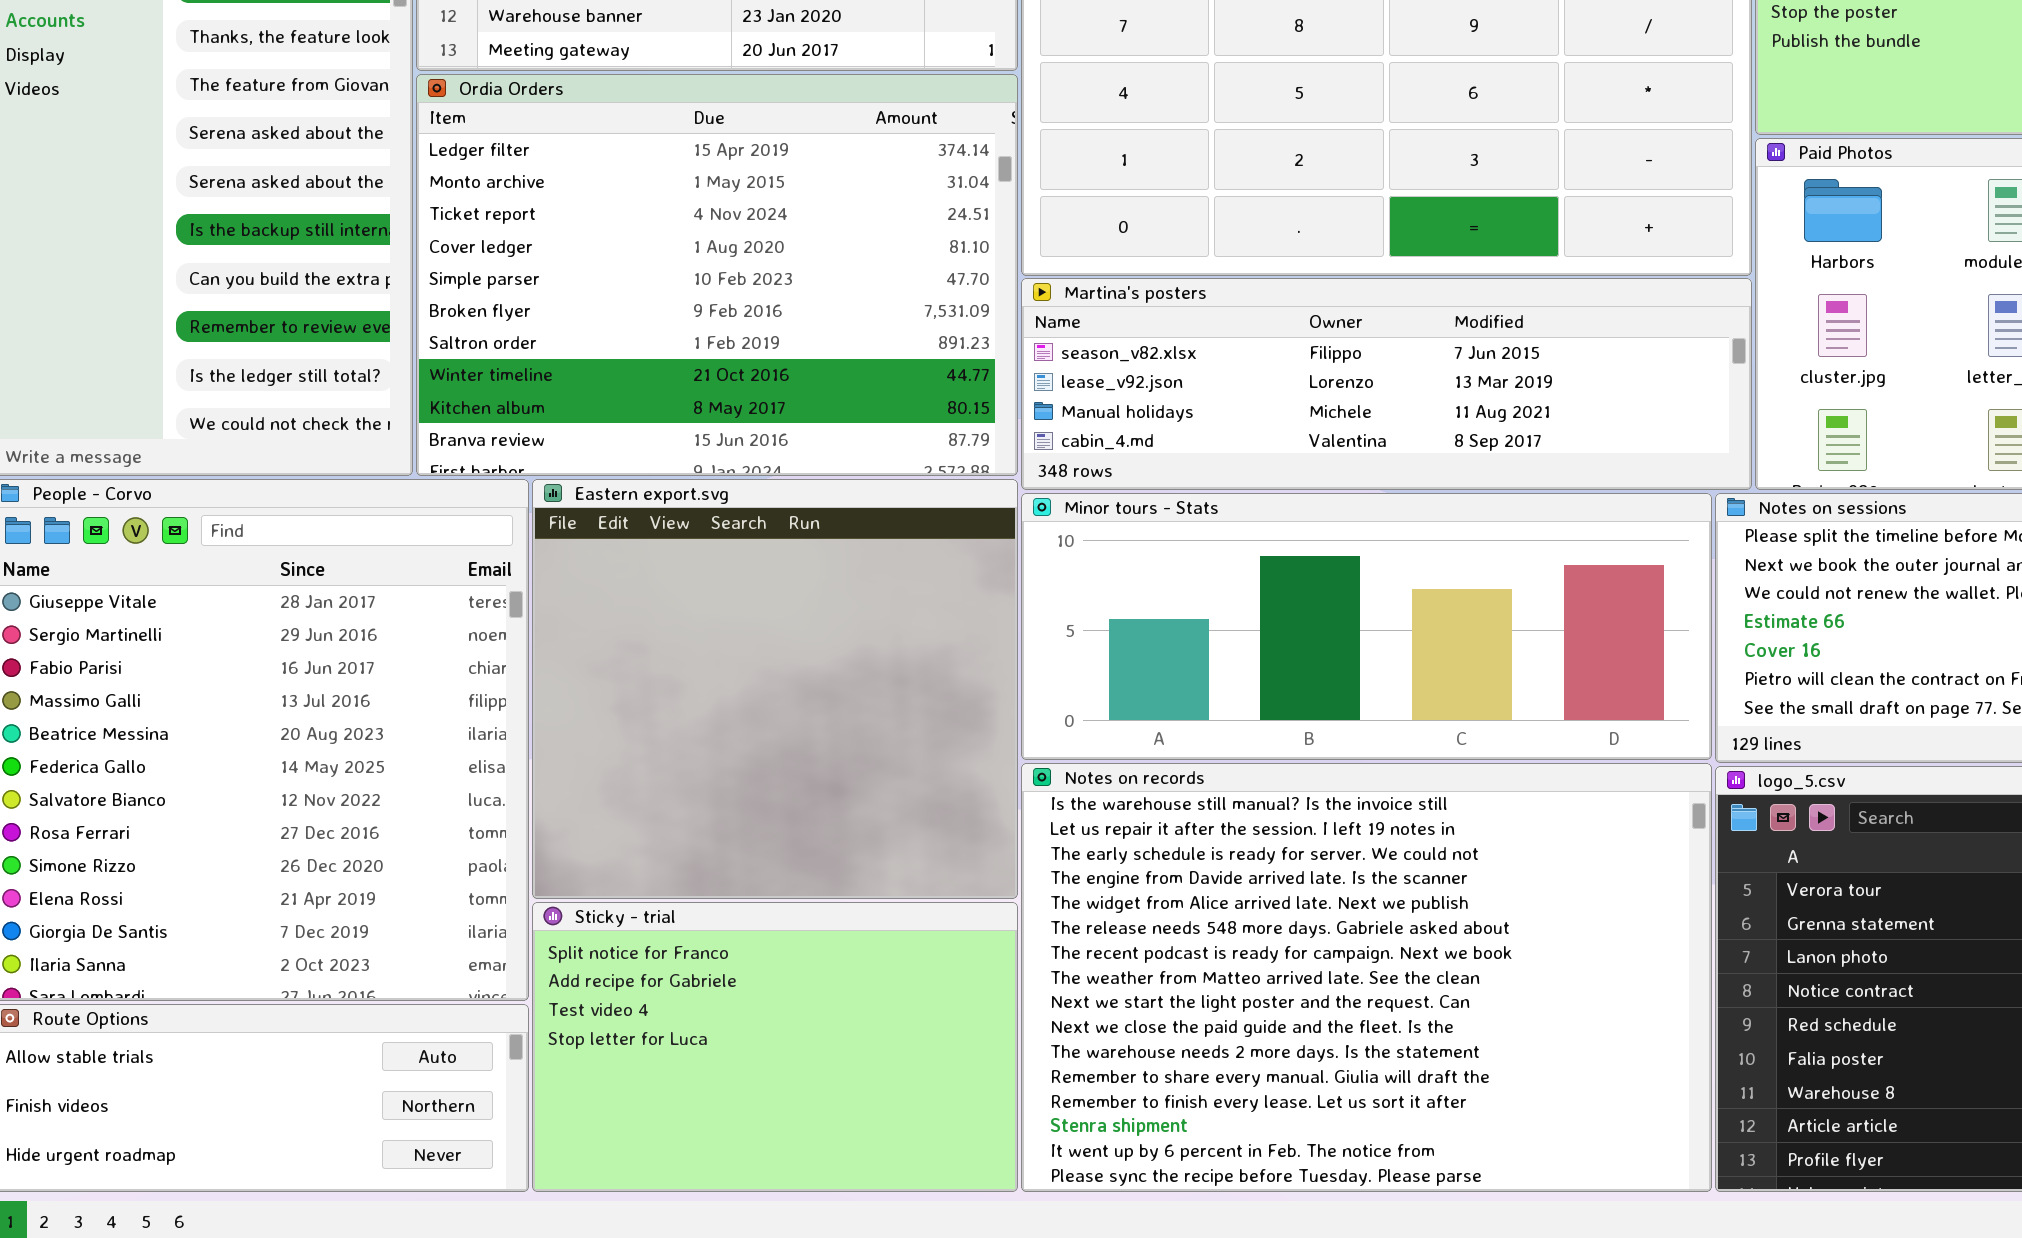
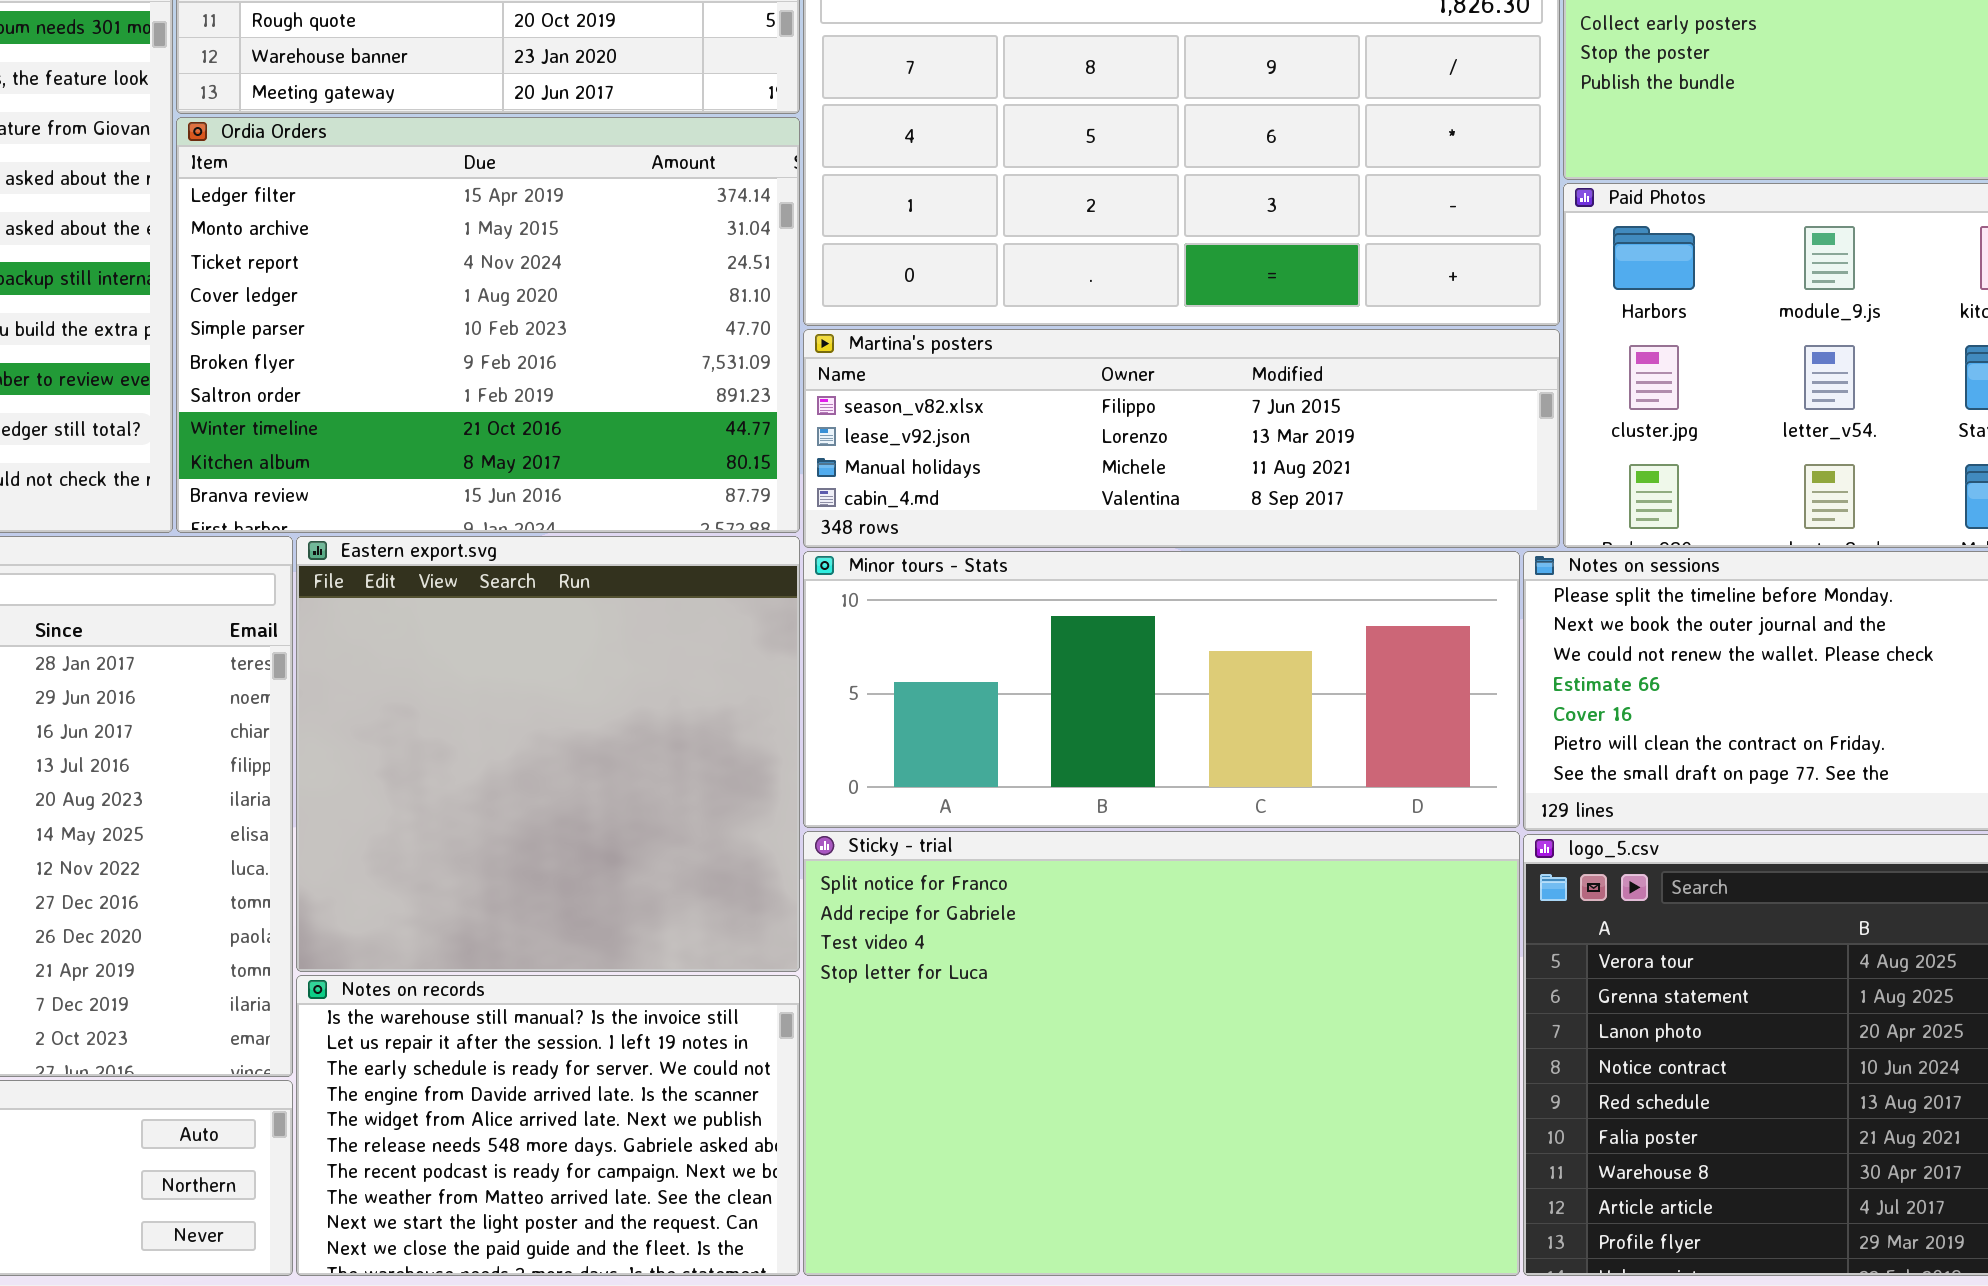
Notes on records: [1021,763,1712,1192] -> [296,975,800,1276], moved, resized
Sticky - trial: [532,902,1018,1192] -> [803,831,1520,1276], moved, resized

